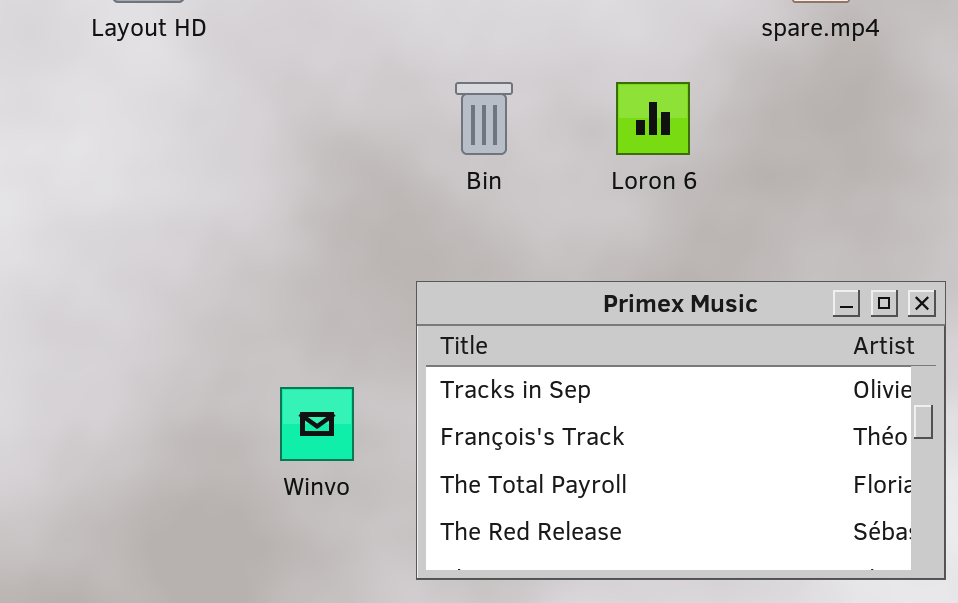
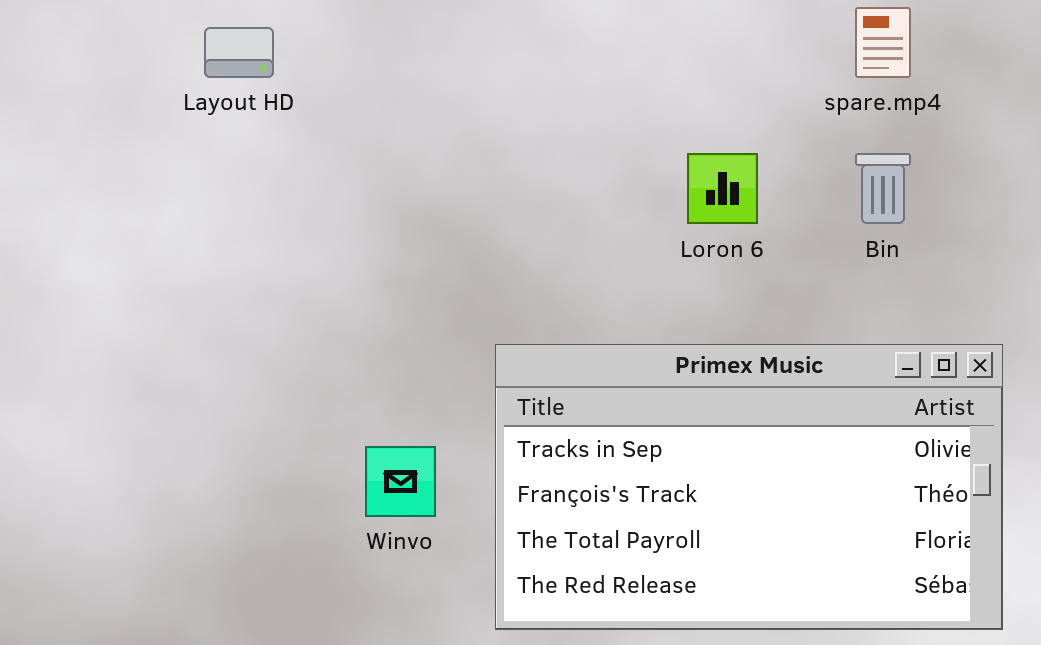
Bin: [455,82,513,155] -> [855,153,911,224], moved

